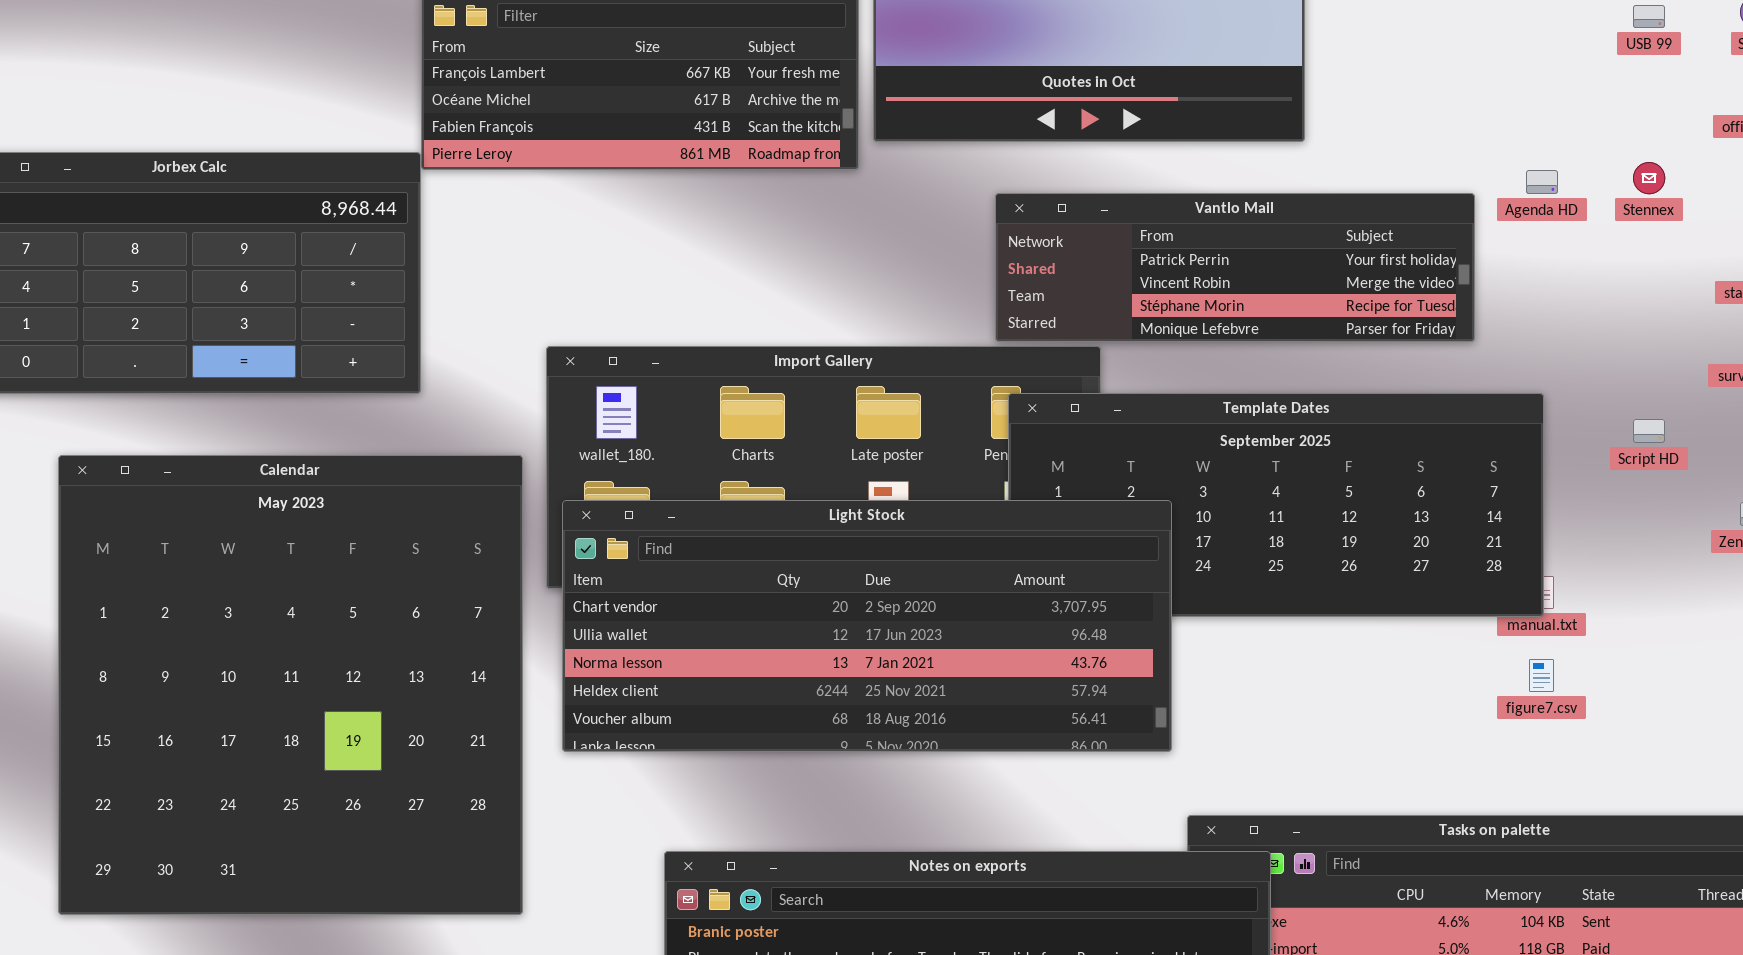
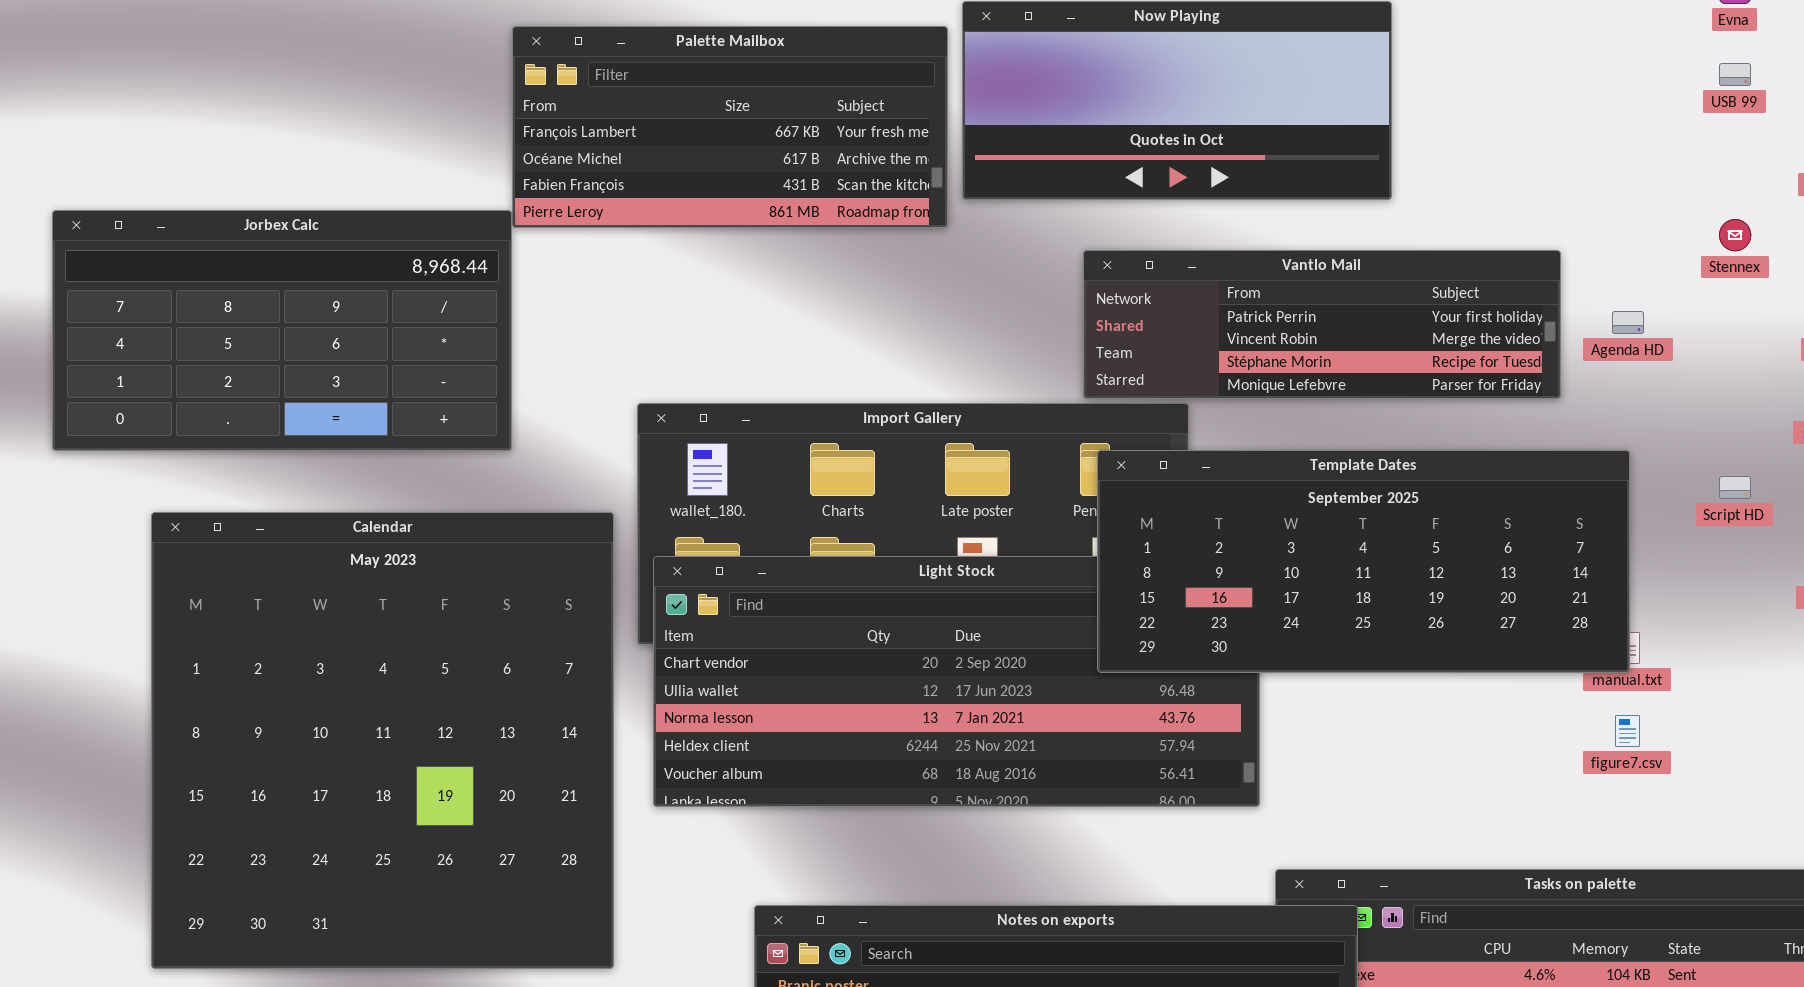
Agenda HD: [1526,170,1558,194] -> [1612,311,1644,334], moved
Template Dates: [1008,393,1544,617] -> [1097,450,1630,673], raised

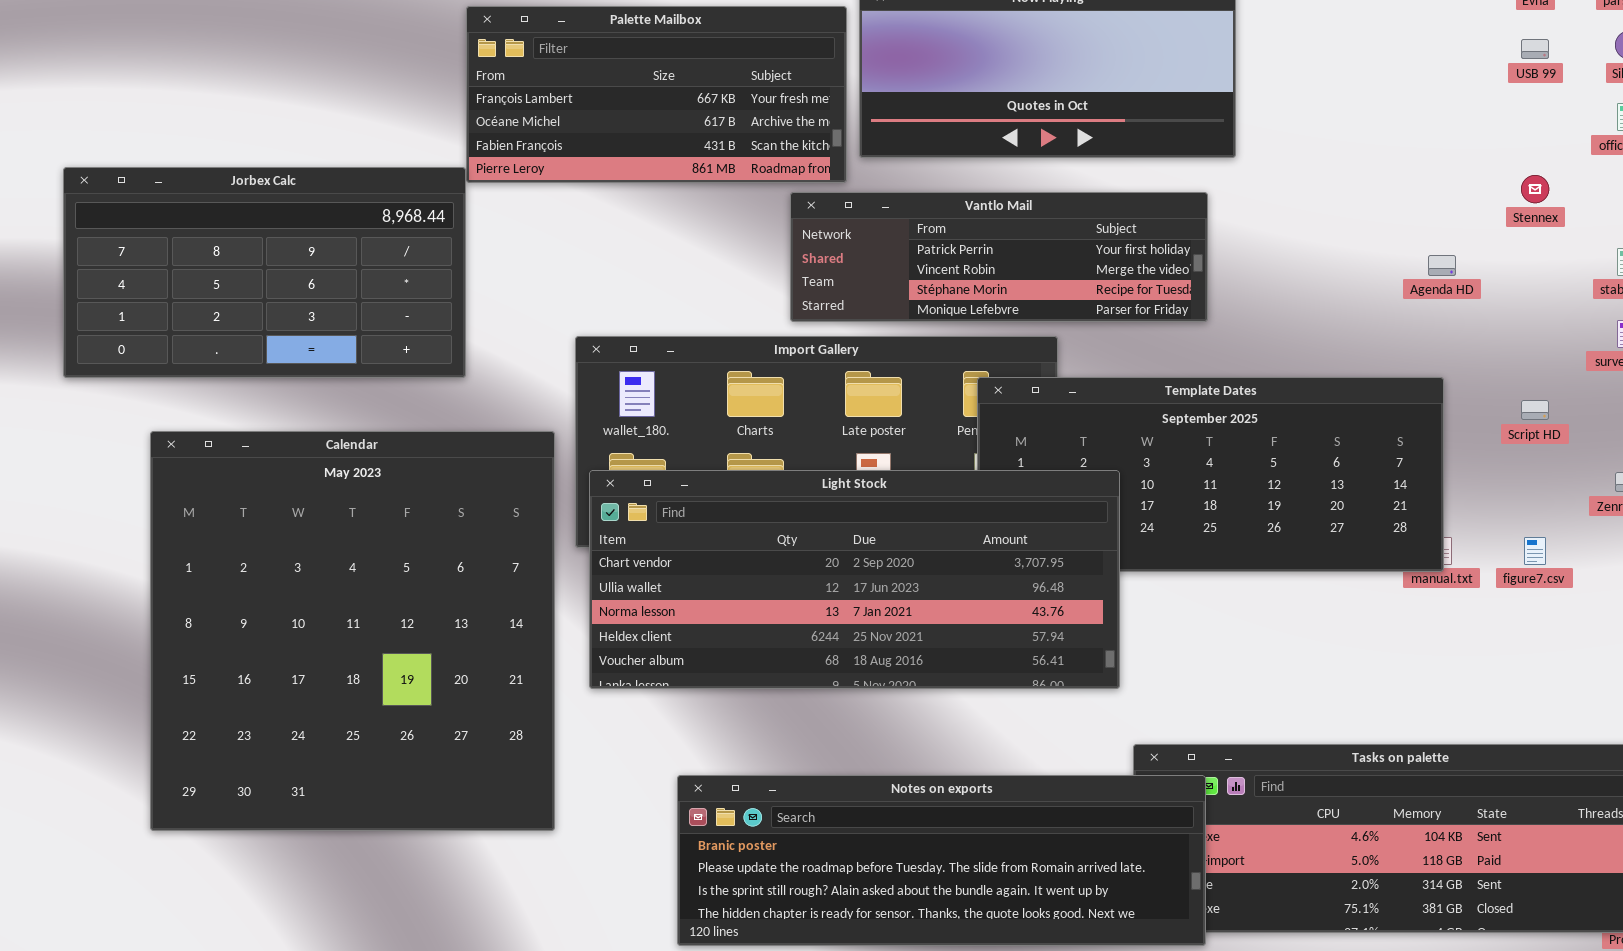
Vantlo Mail: [1083,250,1561,399] -> [790,192,1208,322], moved
Light Stock: [653,556,1260,807] -> [589,470,1120,689], raised
figure7.csv: [1615,715,1640,747] -> [1524,537,1546,565], moved

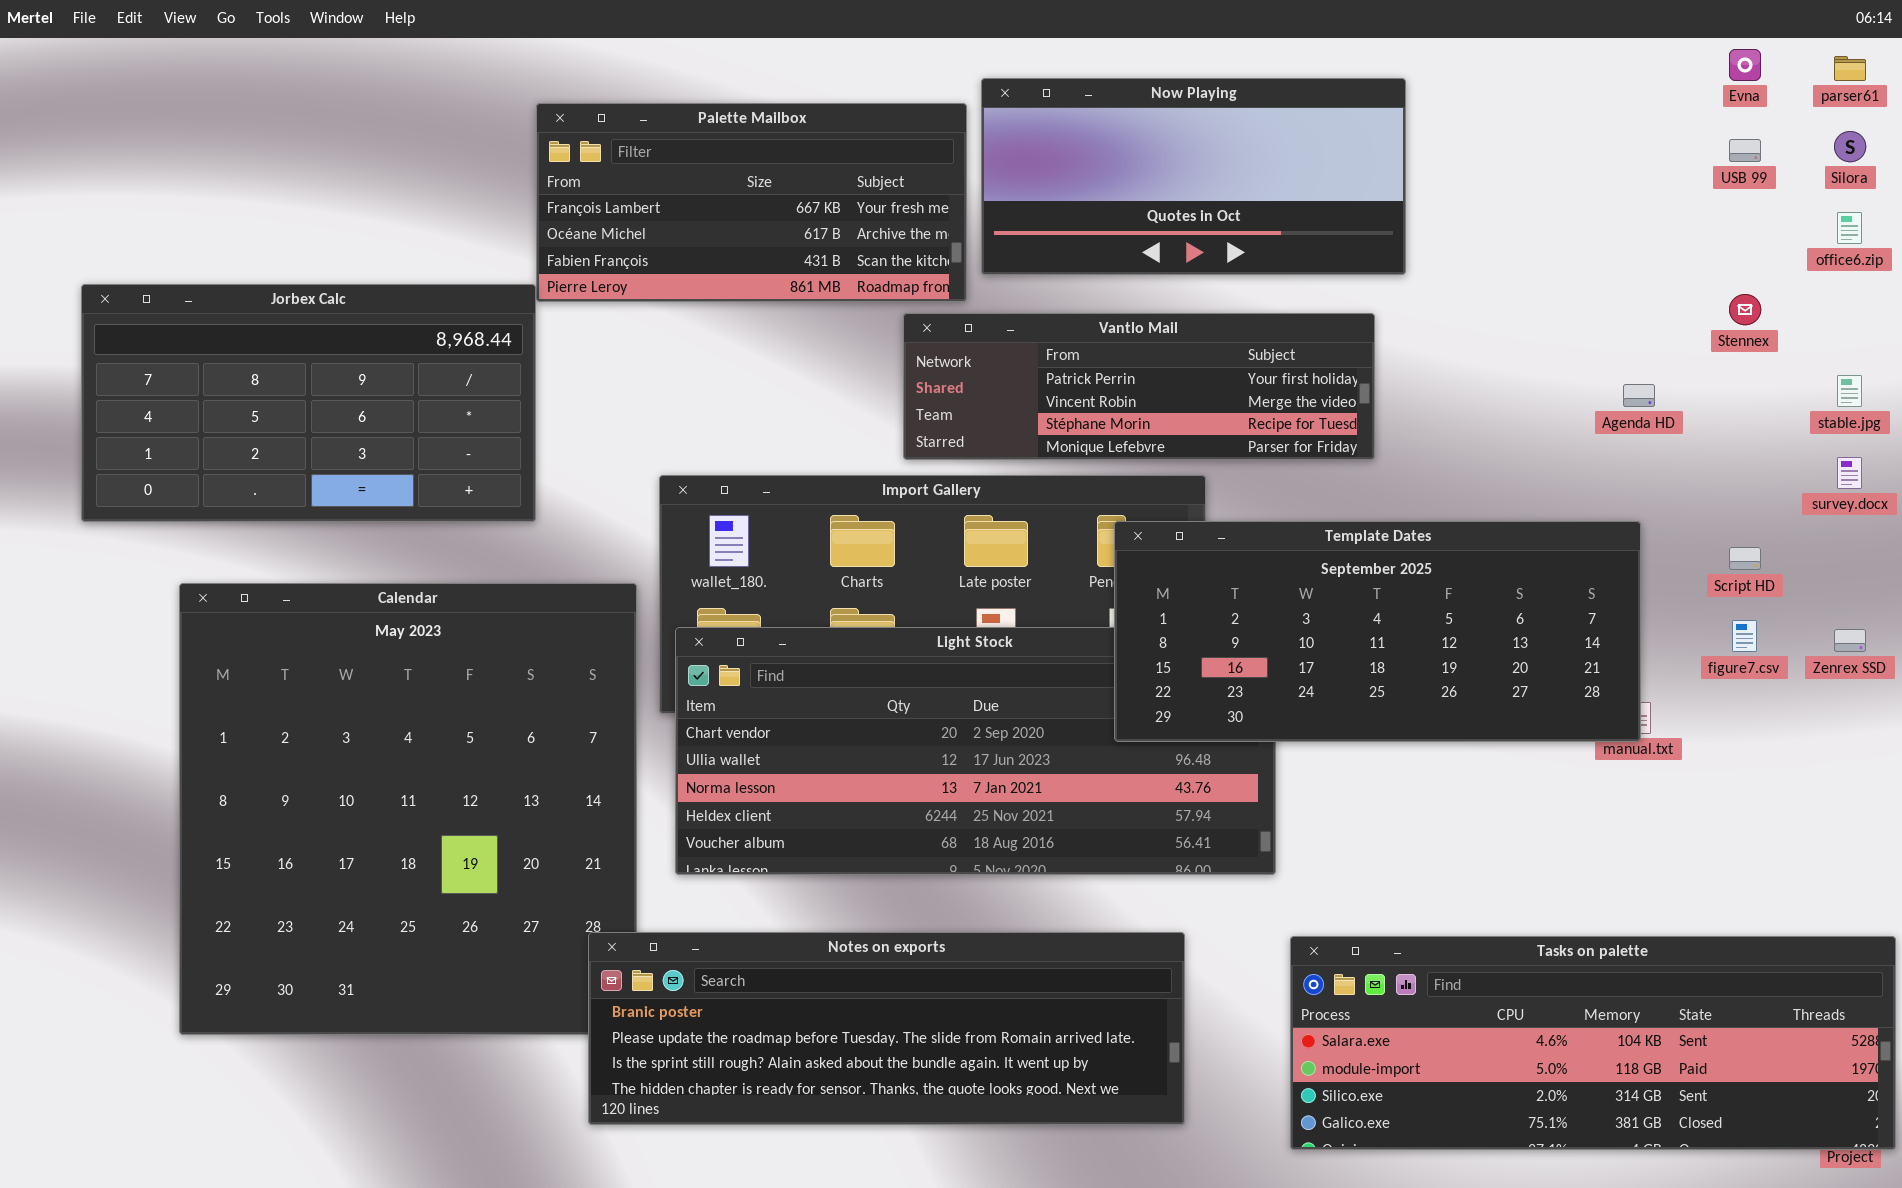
Template Dates: [977,377,1444,572] -> [1114,521,1641,742], raised
figure7.csv: [1524,537,1546,565] -> [1732,620,1757,652], moved
Notes on exports: [677,775,1206,946] -> [588,932,1185,1125], moved

